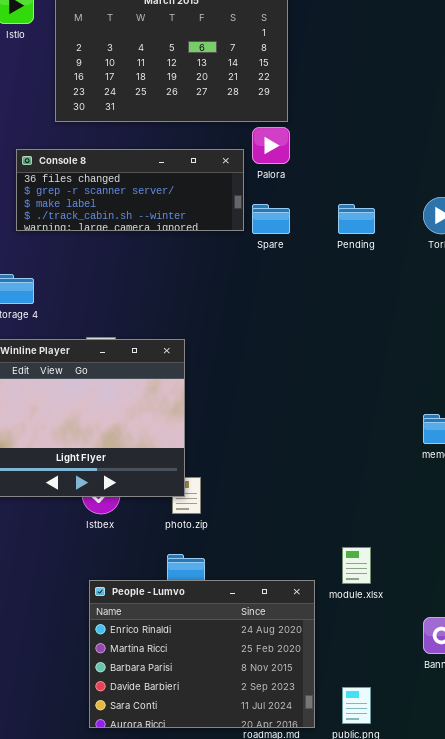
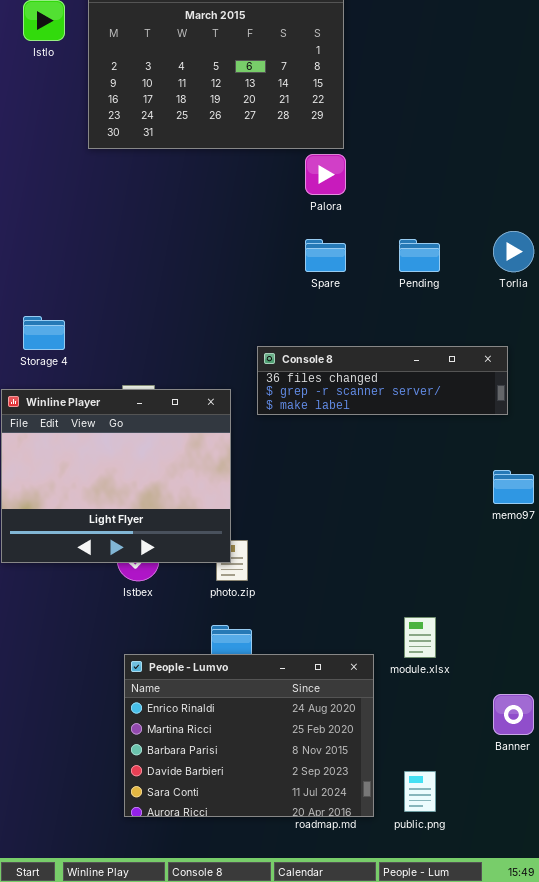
Console 8: [16,149,244,231] -> [257,346,508,415], moved, resized

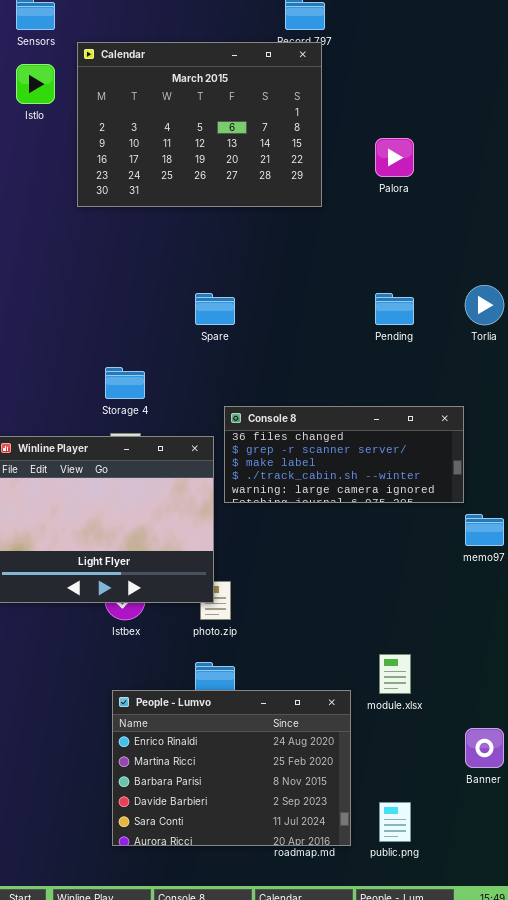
Palora: [305,154,346,195] -> [375,138,414,177], moved
Spare: [305,239,346,272] -> [195,293,235,325], moved
Storage 4: [23,316,65,350] -> [105,367,145,399], moved
Console 8: [257,346,508,415] -> [224,406,464,503], moved, resized

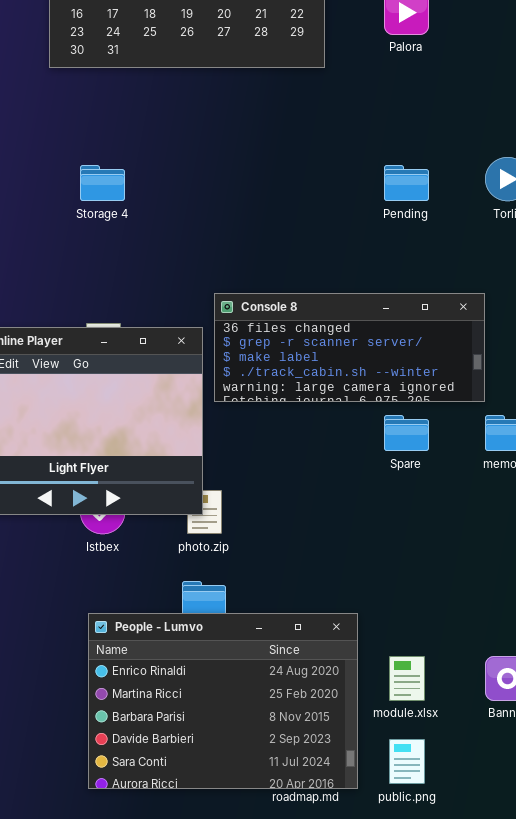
Spare: [195,293,235,325] -> [384,415,429,451], moved
Storage 4: [105,367,145,399] -> [80,165,125,201], moved
module.xlsx: [379,654,411,694] -> [389,656,425,701], moved

